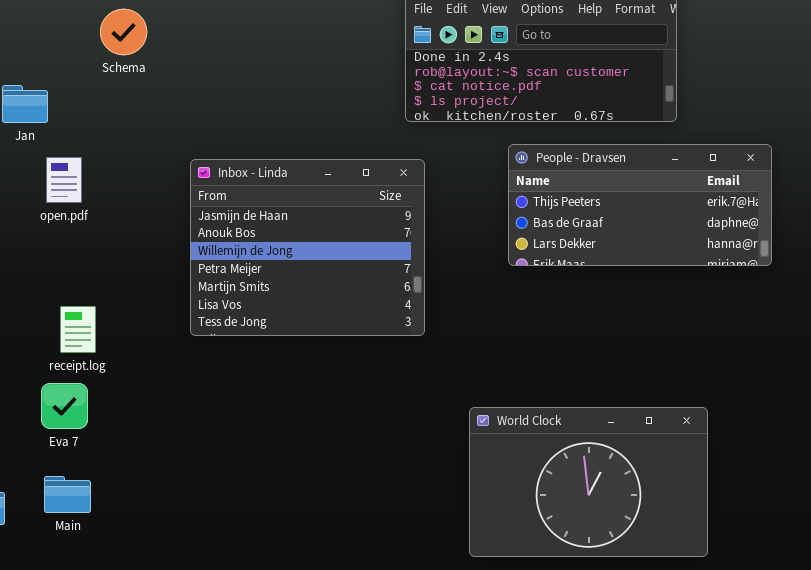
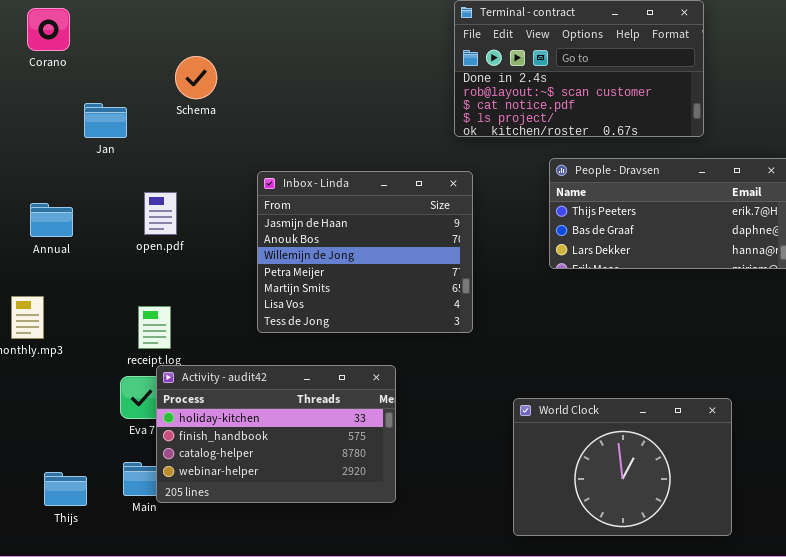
Schema: [100,9,147,55] -> [175,56,217,99], moved
open.pdf: [46,157,82,203] -> [144,192,177,235], moved
Activity - audit42: none -> [156,365,396,503], opened

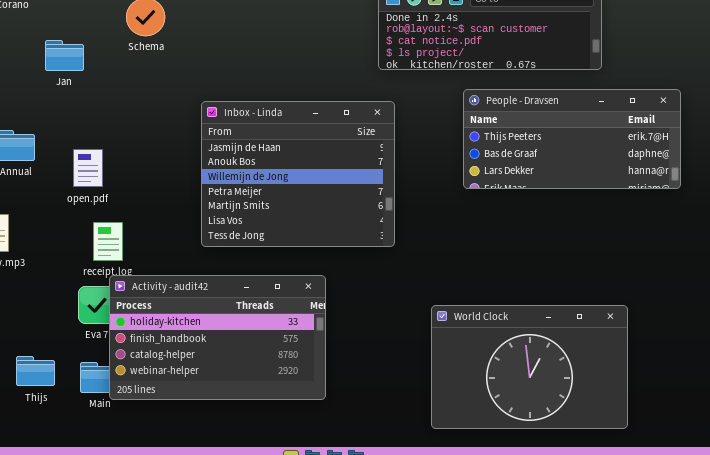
open.pdf: [144,192,177,235] -> [73,149,103,187], moved
Thijs: [44,472,87,506] -> [16,356,55,386], moved

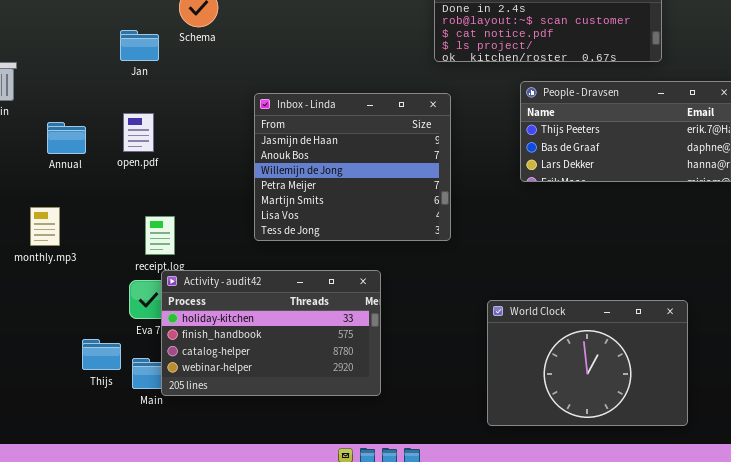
Jan: [45,40,84,71] -> [120,30,159,61], moved
open.pdf: [73,149,103,187] -> [123,113,154,152], moved
Thijs: [16,356,55,386] -> [82,339,121,370], moved

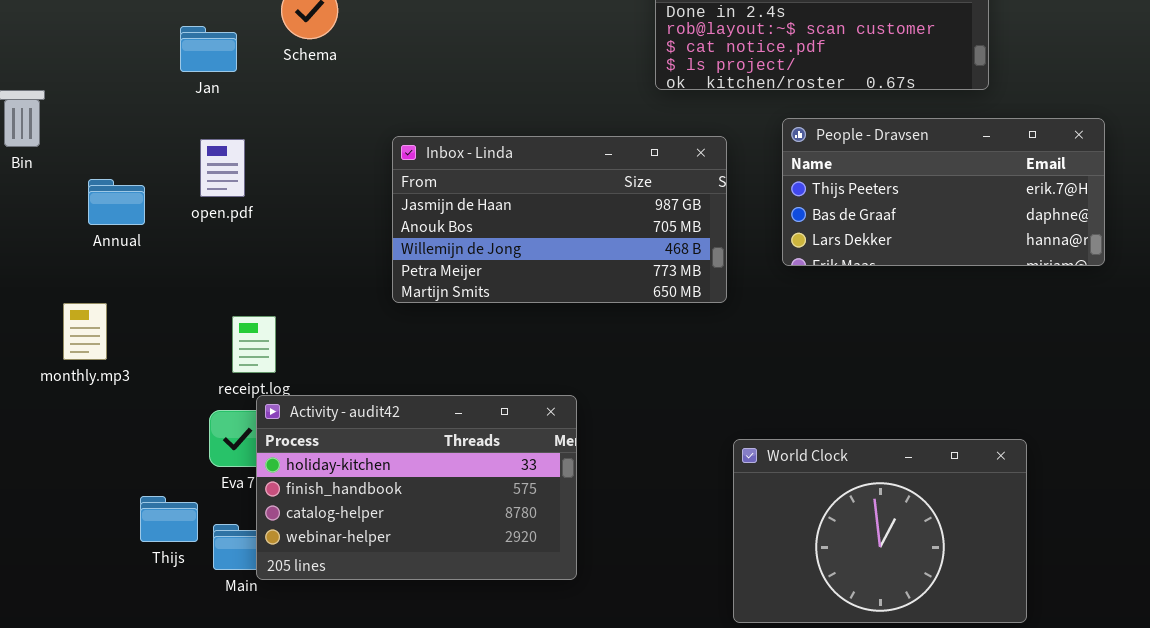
Jan: [120,30,159,61] -> [180,26,237,72], moved
Inbox - Linda: [254,93,451,241] -> [392,136,727,303], resized
open.pdf: [123,113,154,152] -> [200,139,245,197], moved

